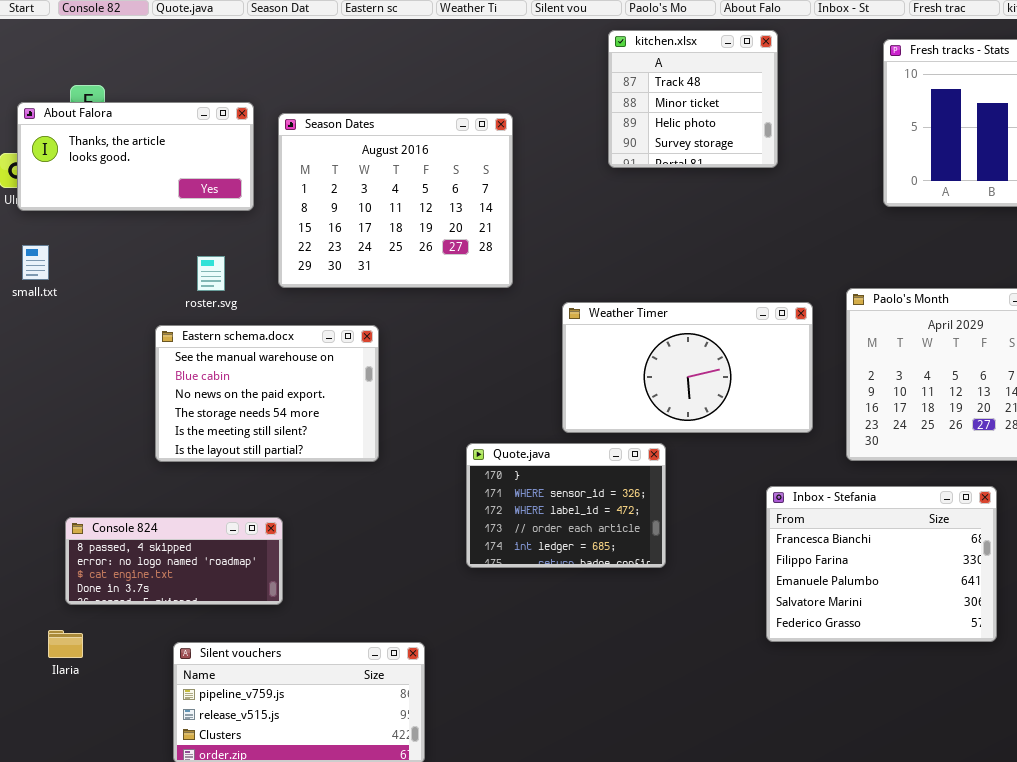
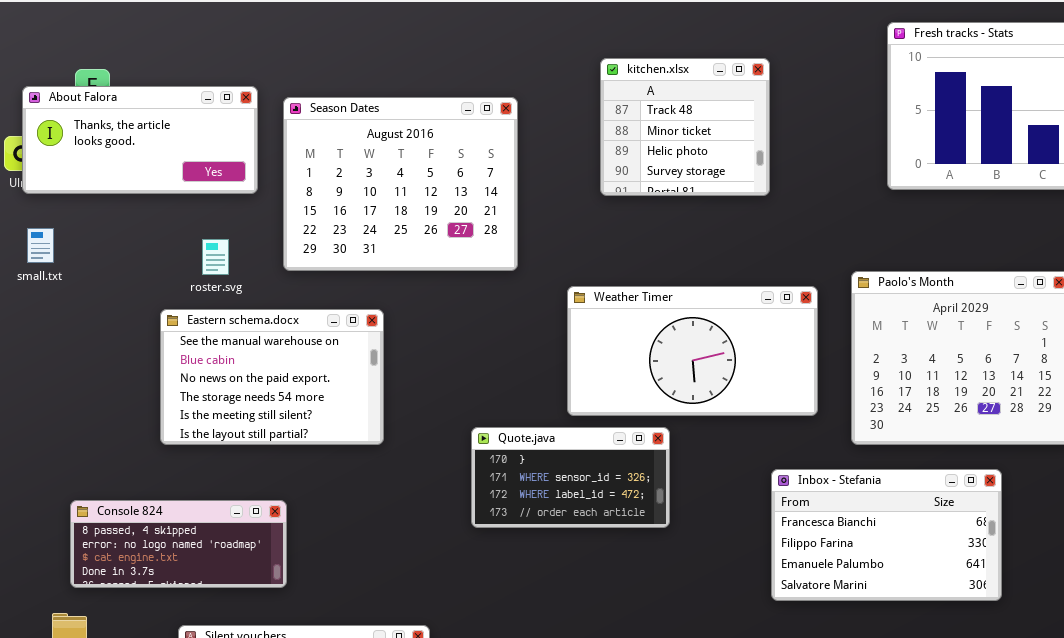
kitchen.xlsx: [608,30,778,168] -> [600,58,770,196], moved
Quote.java: [466,443,666,568] -> [471,427,670,528], resized
Inbox - Stefania: [766,486,997,642] -> [771,469,1002,601], resized

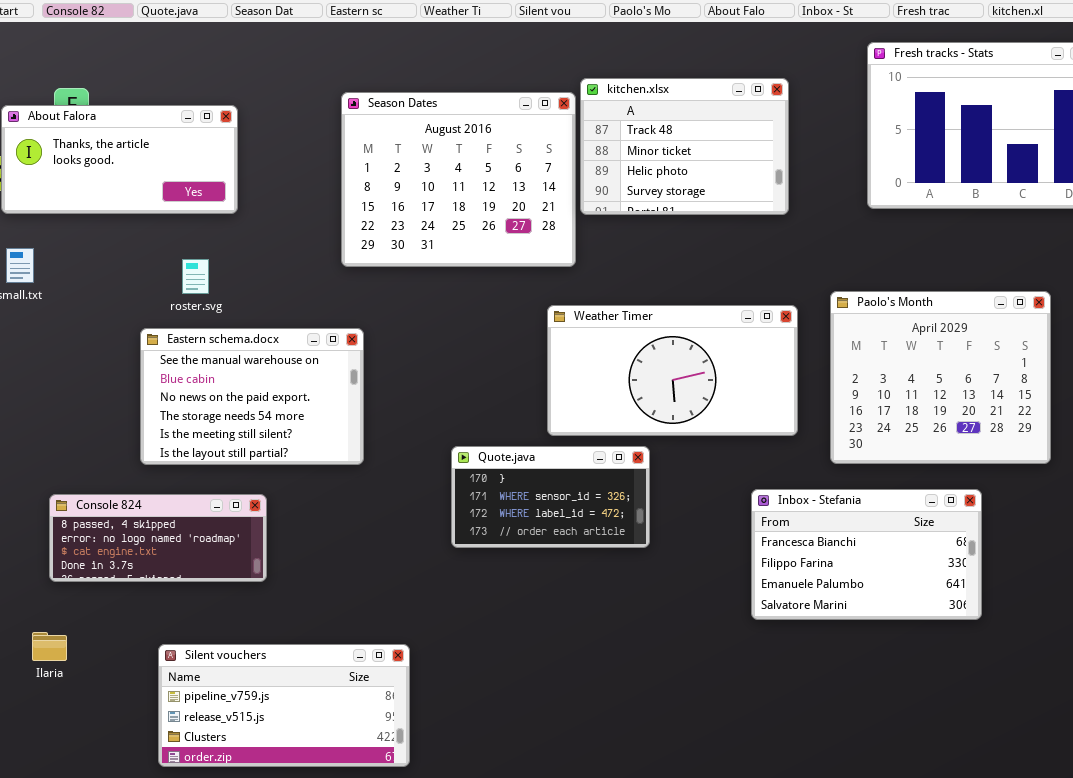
kitchen.xlsx: [600,58,770,196] -> [580,78,789,215], resized
Season Dates: [283,97,518,271] -> [341,92,576,267], moved
Console 824: [70,500,287,588] -> [49,494,267,582], moved

